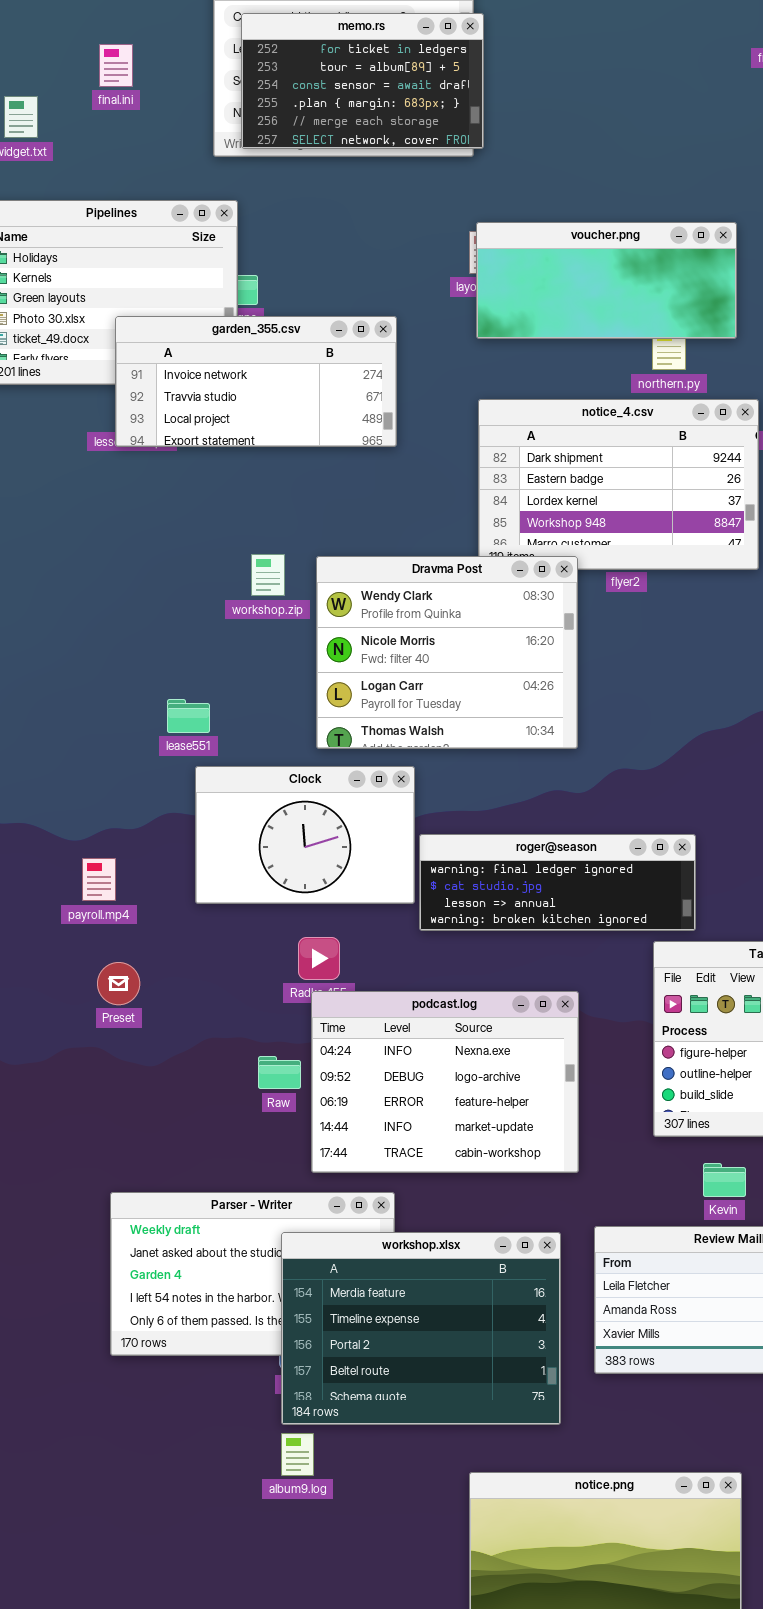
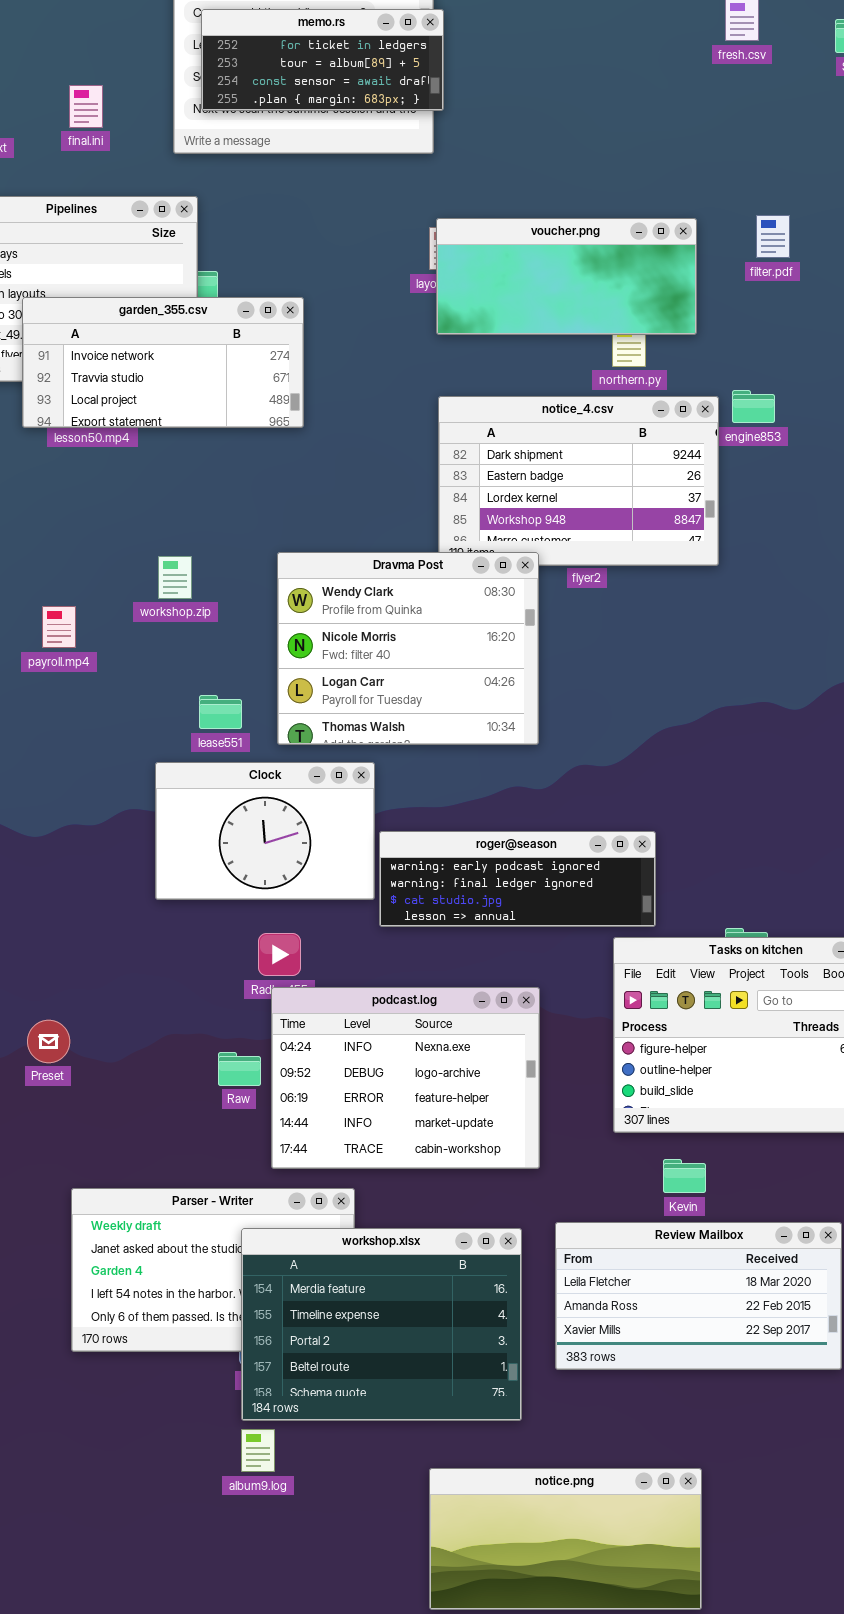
memo.rs: [241,13,484,149] -> [201,9,444,111], resized
final.ini: [99,44,133,87] -> [69,85,103,128], moved
garden_355.csv: [115,316,397,447] -> [22,297,304,428], moved
workshop.zip: [251,554,285,596] -> [158,556,192,599], moved
lease551: [167,699,210,733] -> [199,695,242,729], moved
roger@season: [419,834,696,931] -> [379,831,656,927], scrolled up 1 row
payroll.mp4: [82,858,116,901] -> [42,606,76,648], moved
Preset: [97,962,140,1005] -> [27,1020,70,1063], moved

